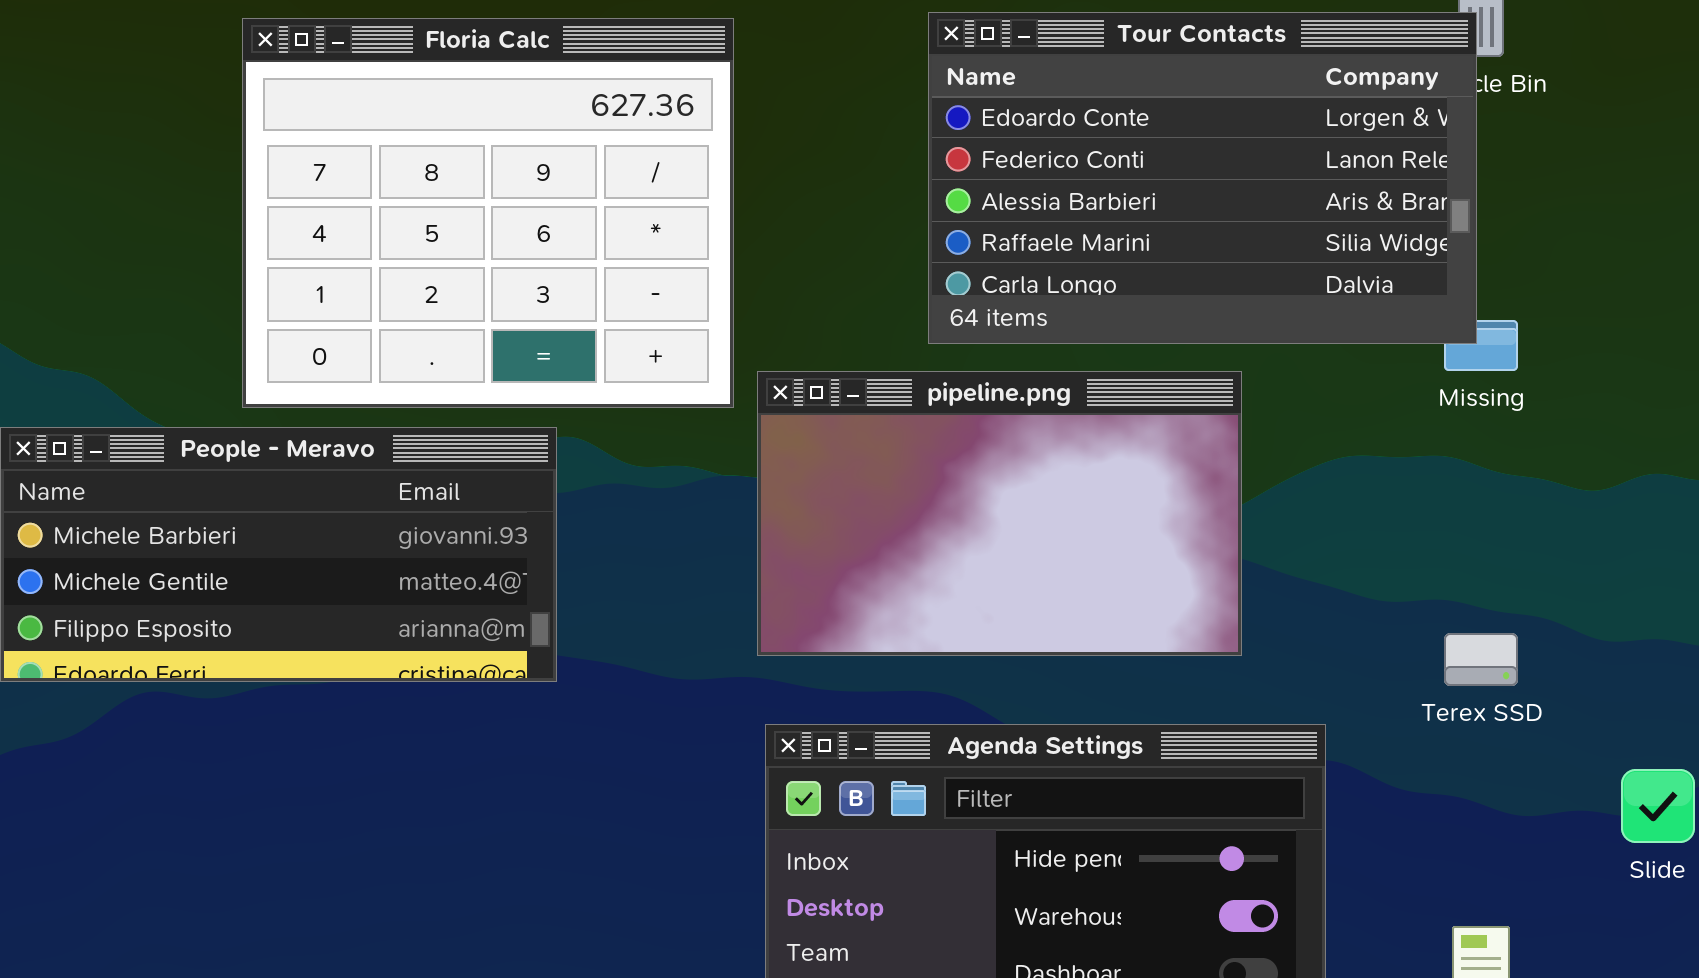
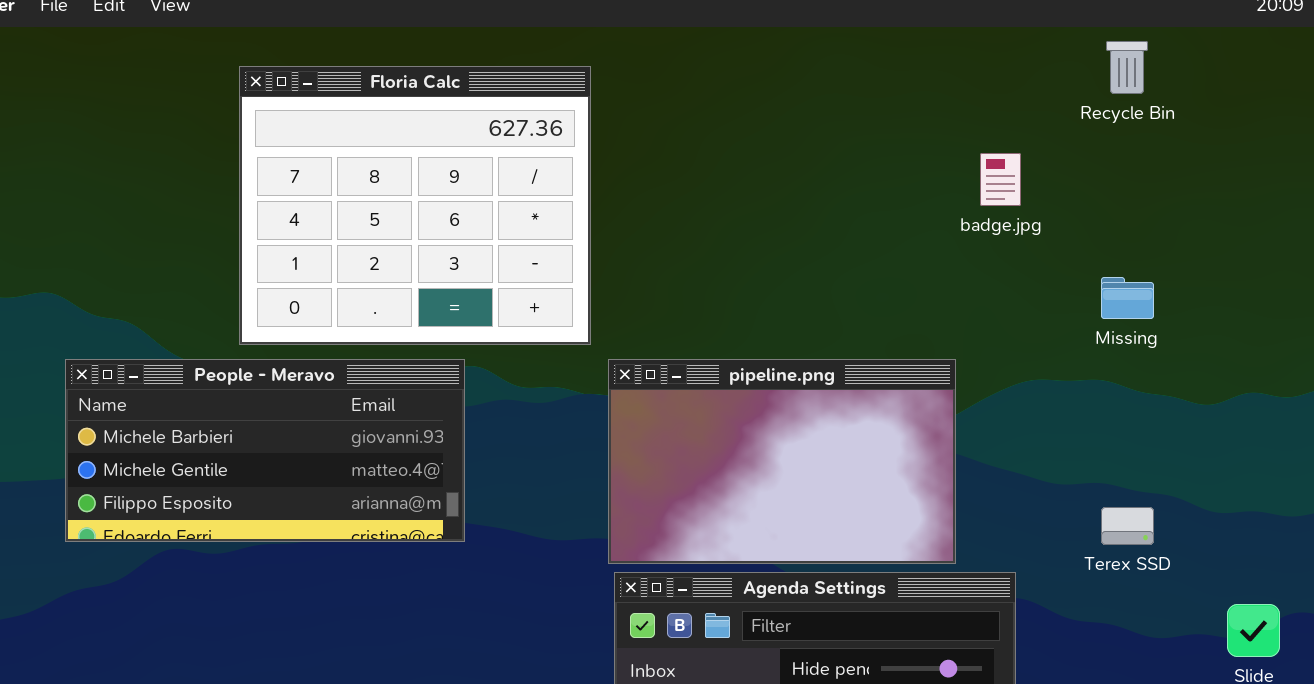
Tour Contacts: [928,12,1477,344] -> none, closed
pipeline.png: [757,371,1242,656] -> [608,359,956,564], moved

